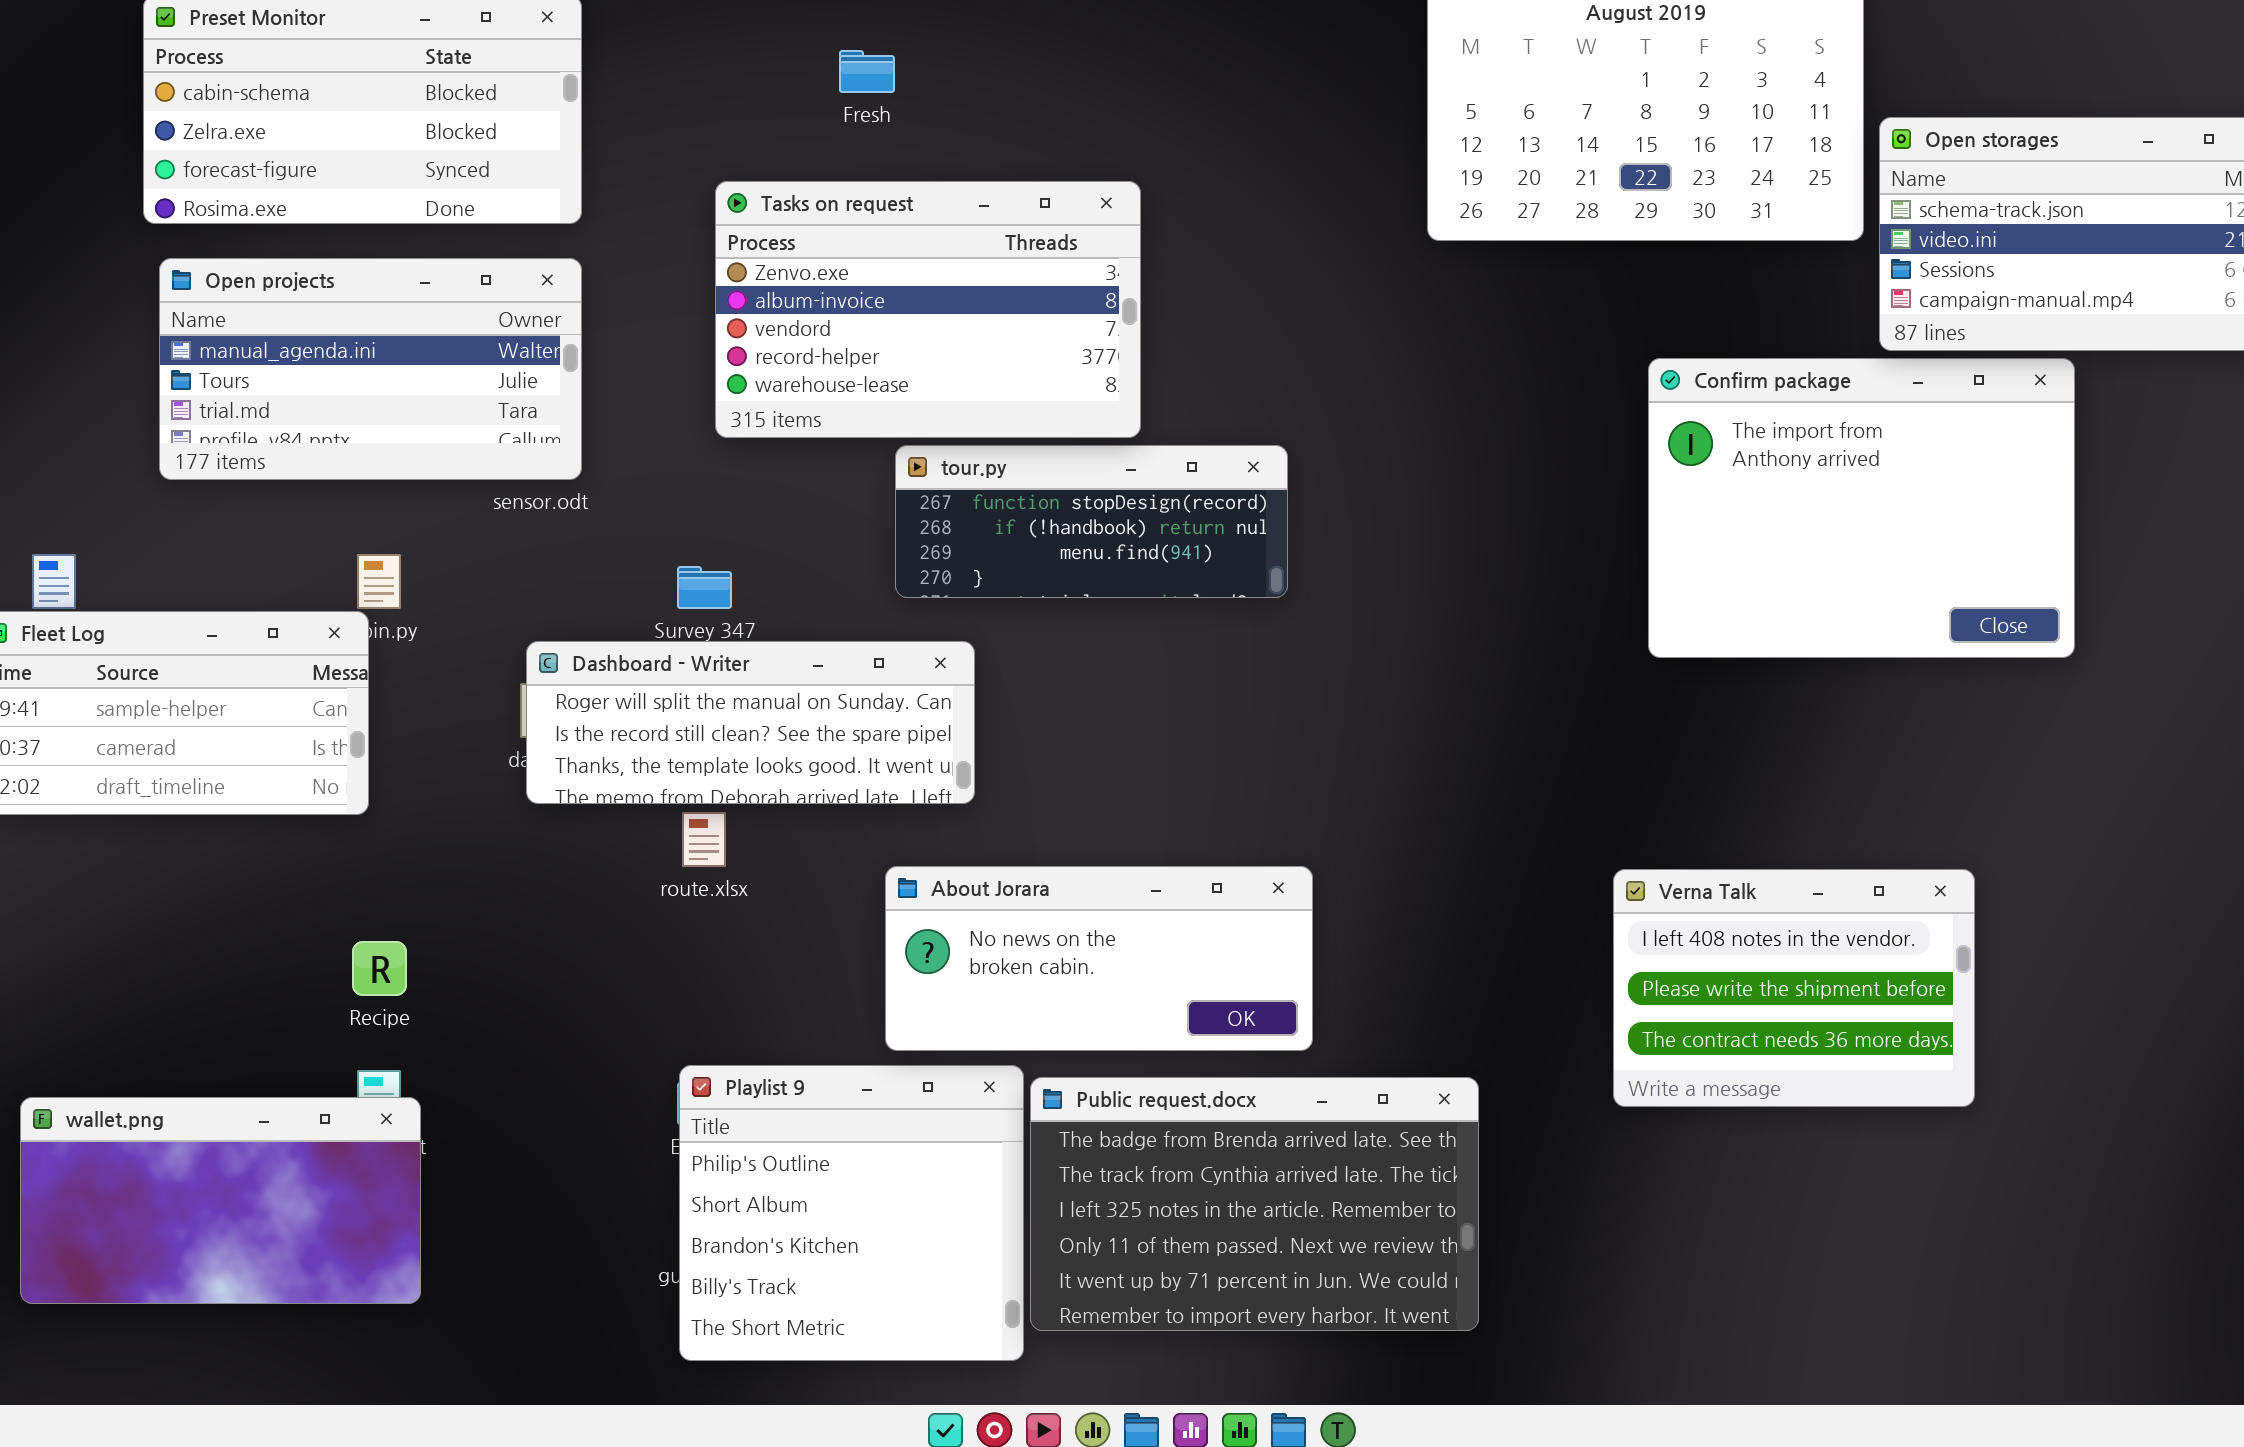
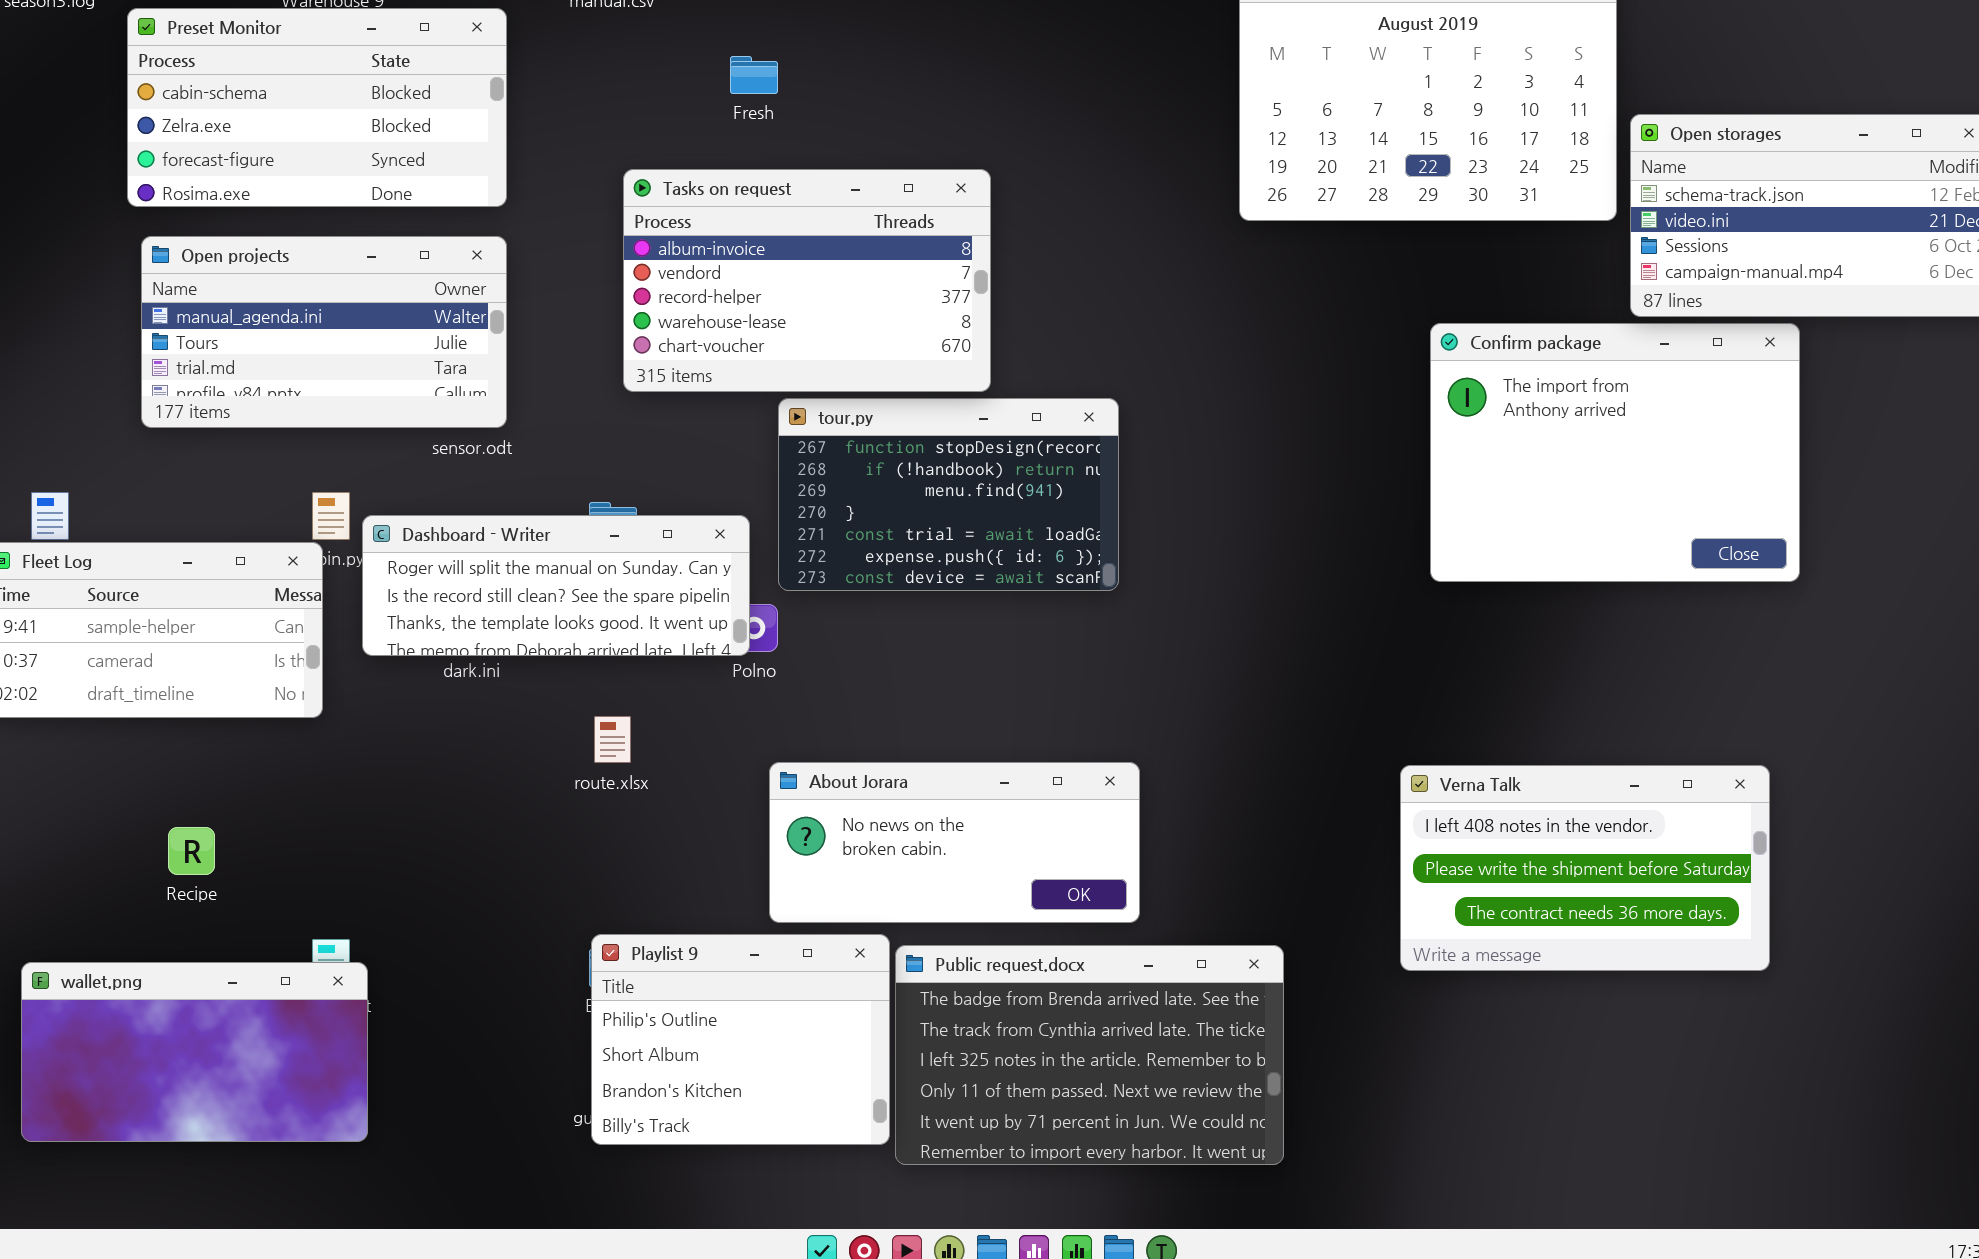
Tasks on request: [715,181,1141,438] -> [623,169,991,392], scrolled down 1 row
tour.py: [895,445,1288,598] -> [778,398,1119,591], resized
Dashboard - Writer: [526,641,975,804] -> [362,515,750,656], moved
Verna Talk: [1613,869,1975,1107] -> [1400,765,1770,971], resized
Recipe: [352,941,407,996] -> [168,827,215,875], moved
Playlist 9: [679,1065,1024,1361] -> [591,934,890,1145], resized

